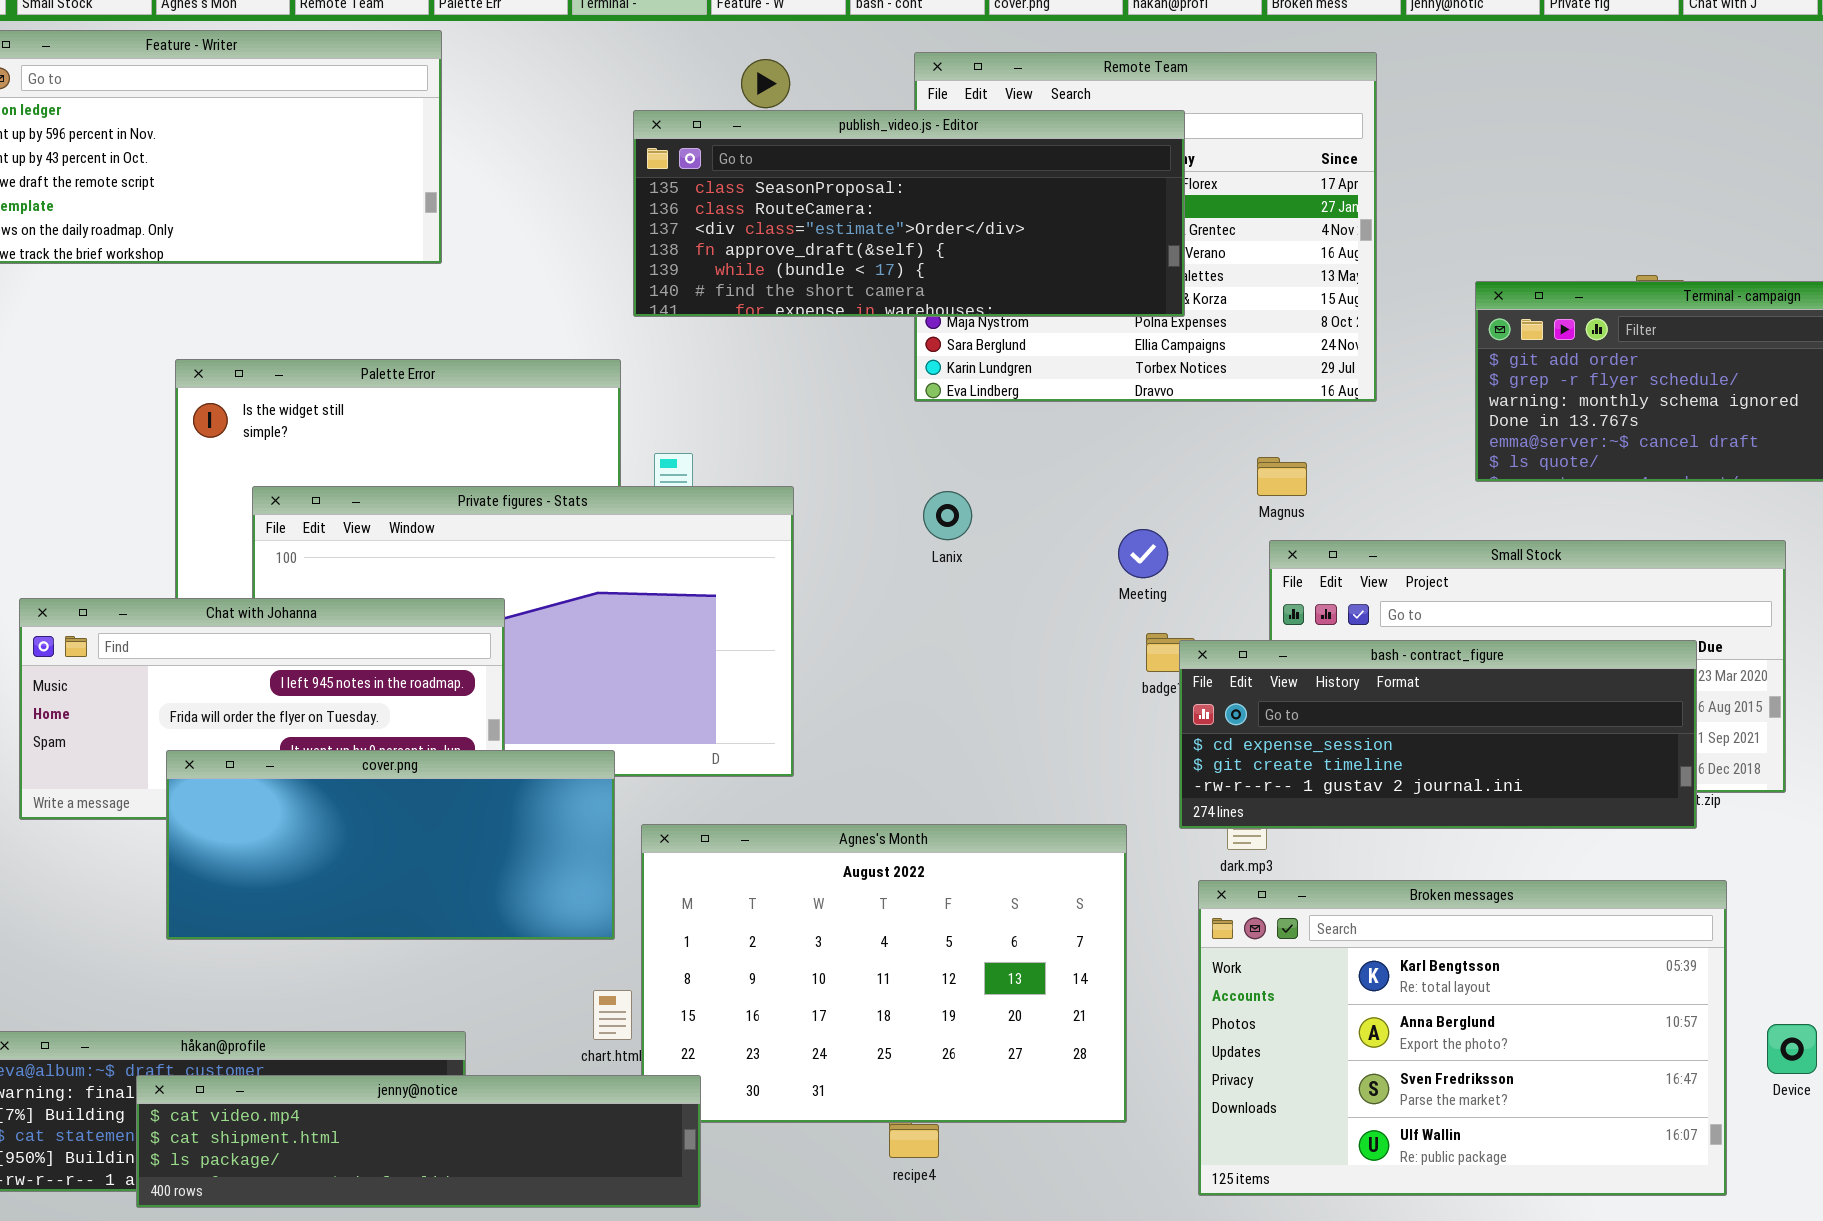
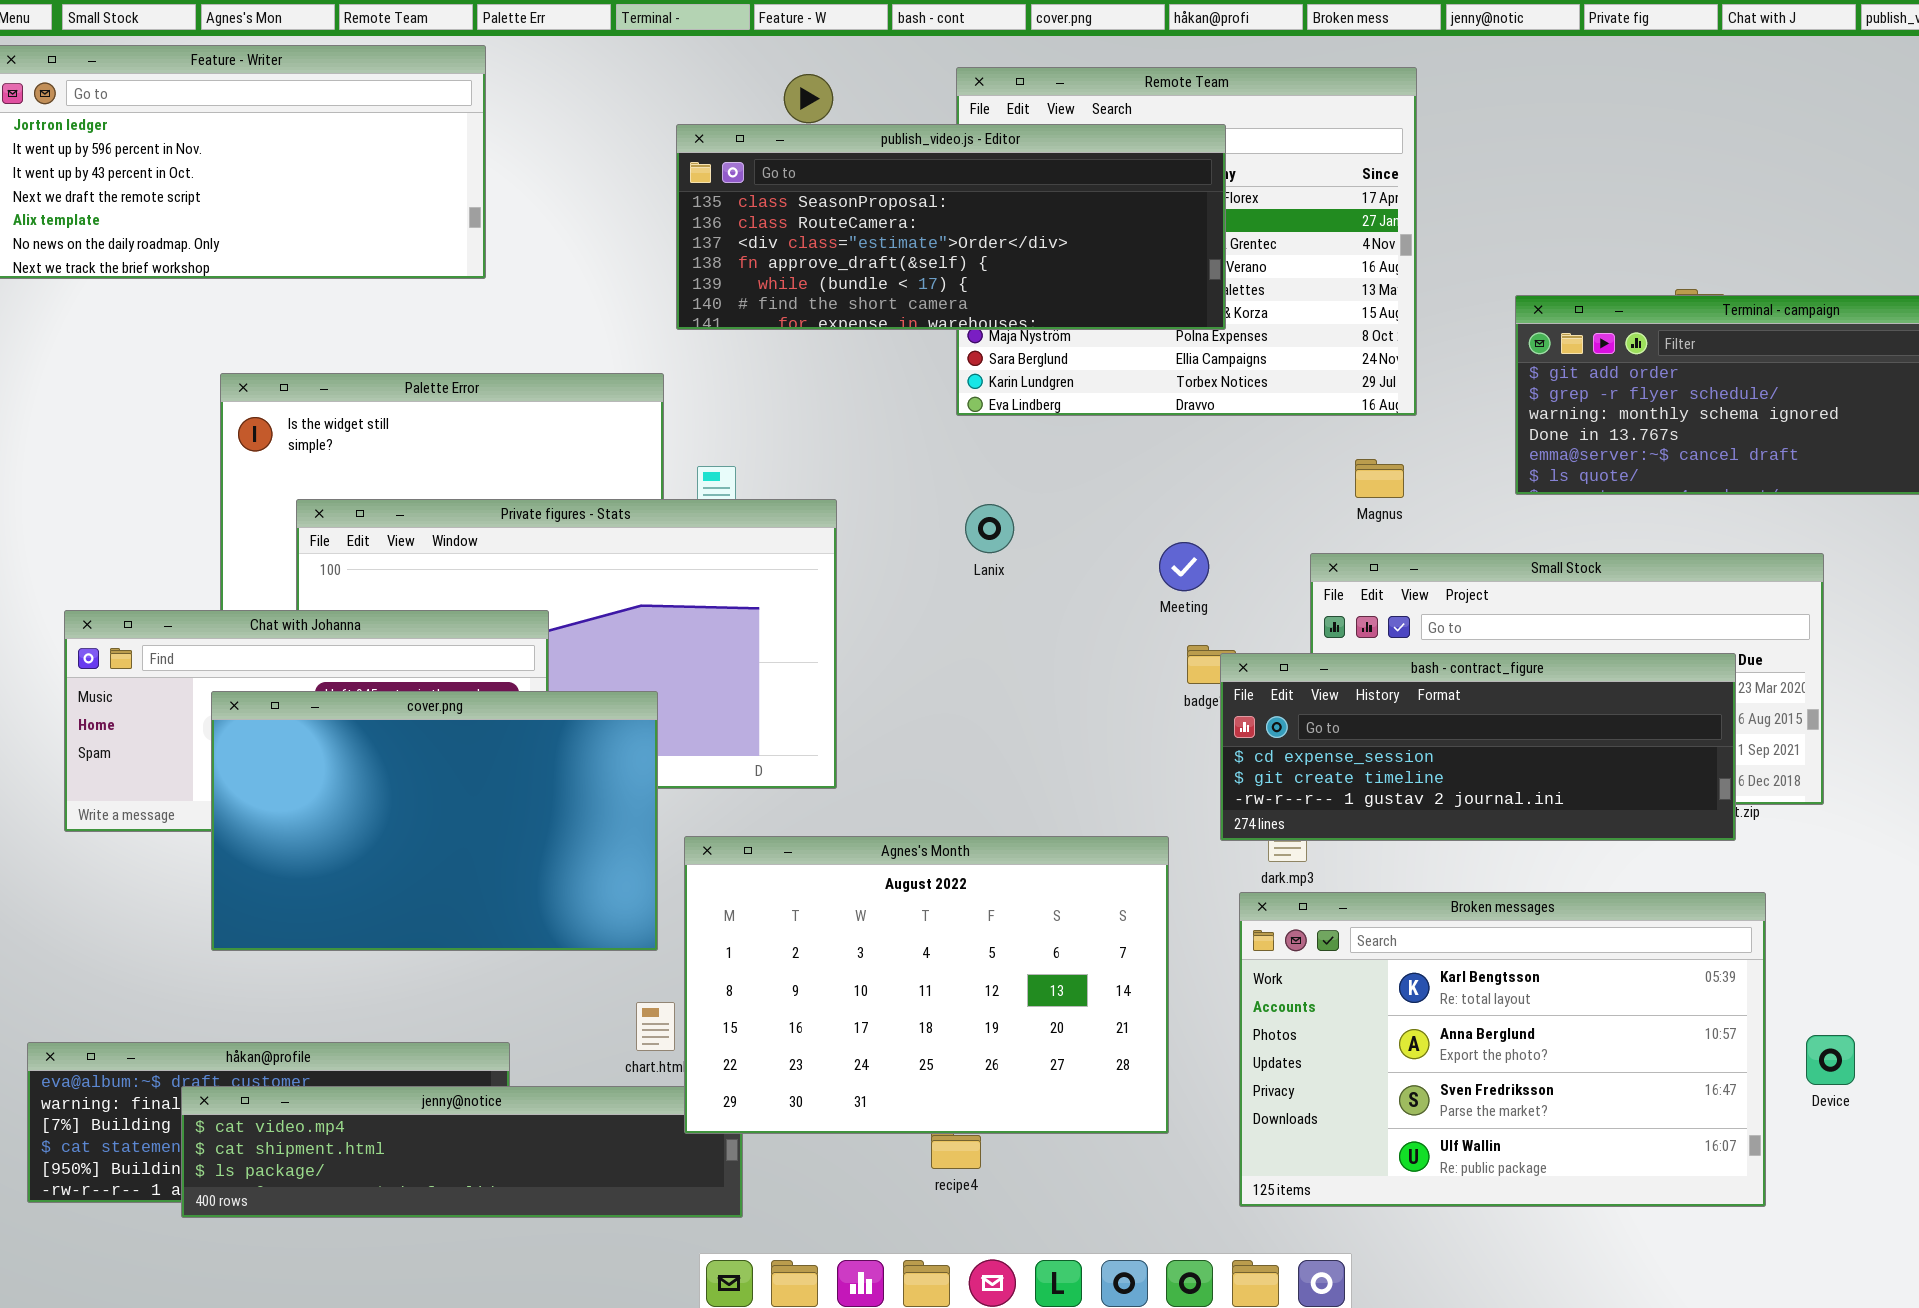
Magnus: [1257,457,1307,496] -> [1355,459,1404,498], moved
cover.png: [166,750,615,940] -> [211,691,658,951], resized
Agnes's Month: [641,824,1127,1123] -> [684,836,1169,1134], raised

